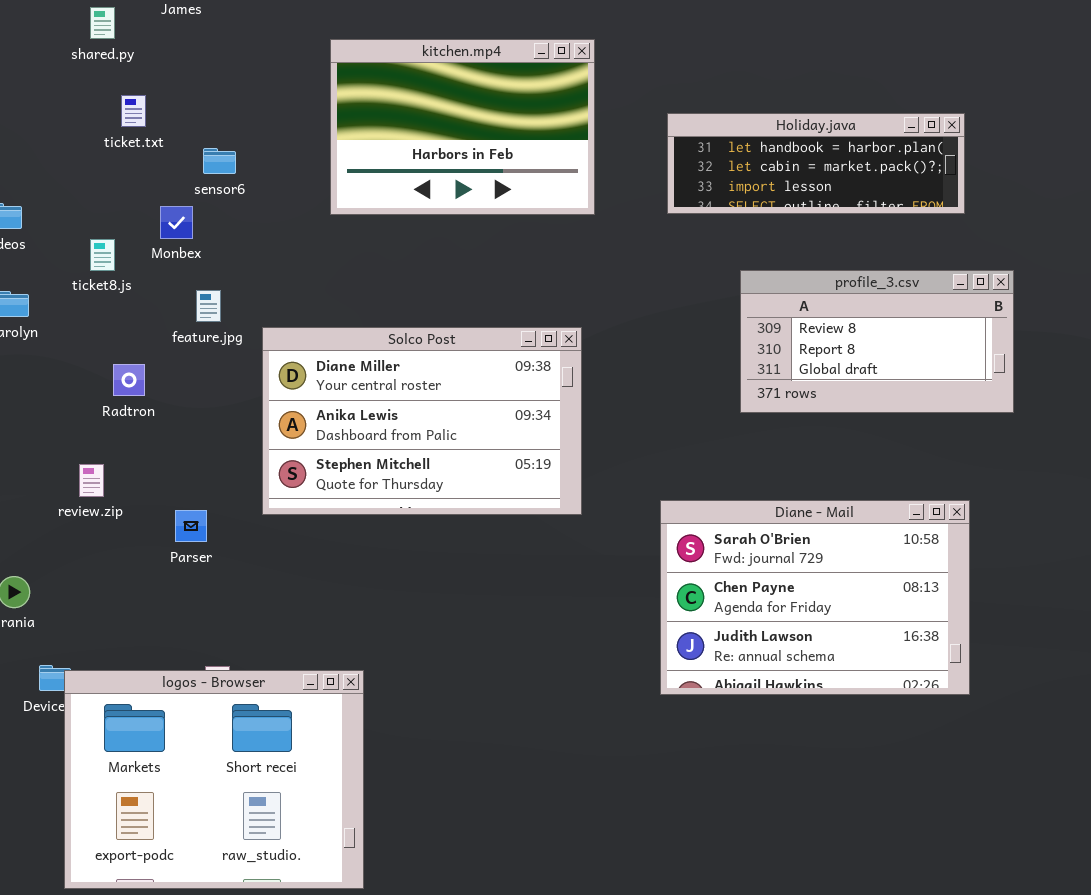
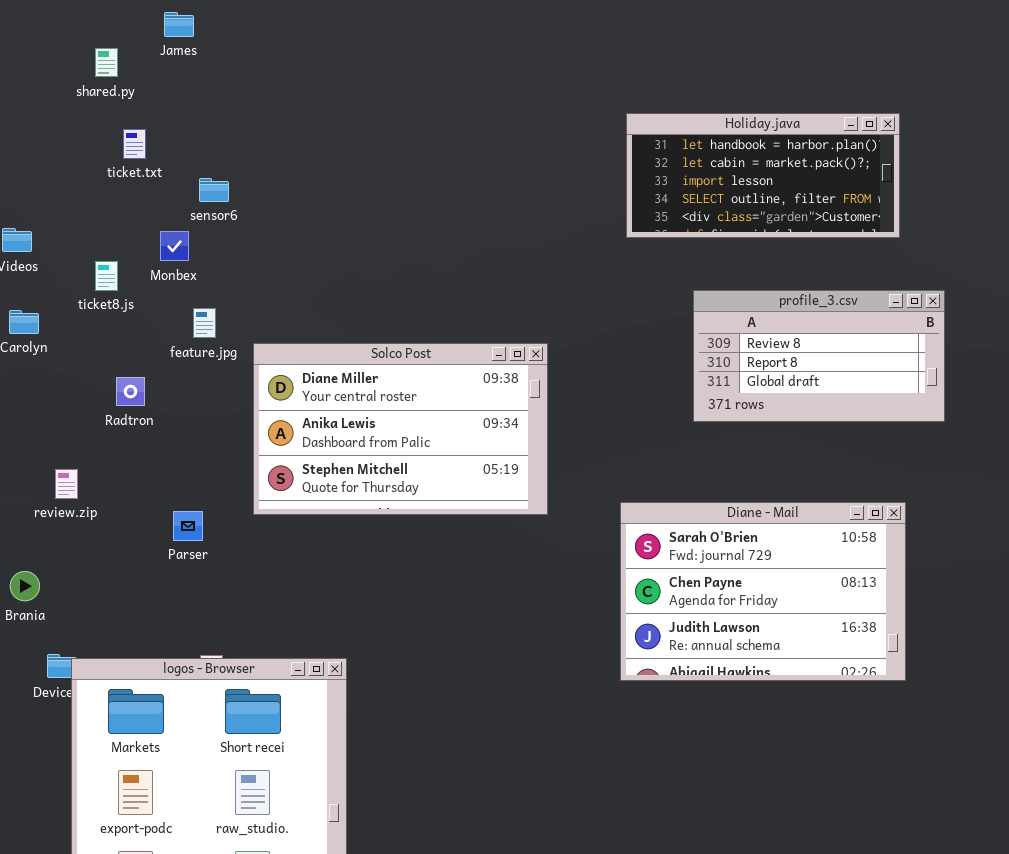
kitchen.mp4: [330,39,595,215] -> none, closed
Holiday.java: [667,113,965,214] -> [626,113,900,238], resized
review.zip: [79,464,104,497] -> [55,469,78,499], moved

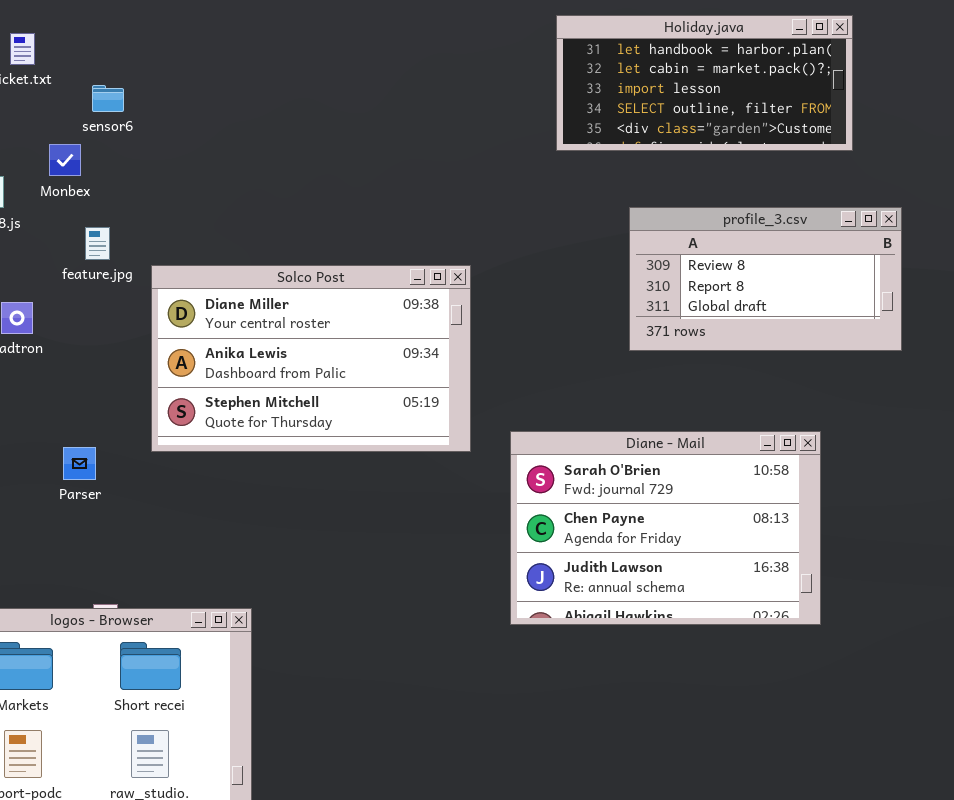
Diane - Mail: [620,502,906,681] -> [510,431,821,625], moved

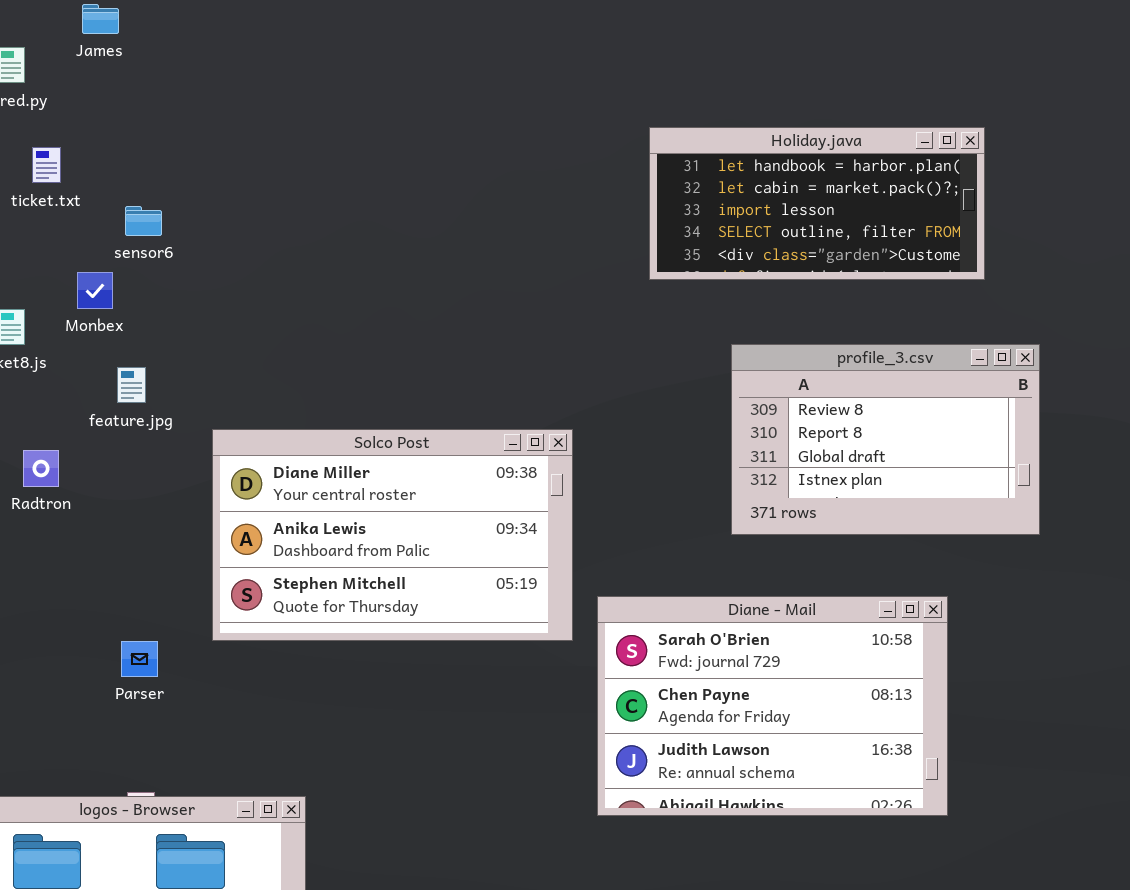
profile_3.csv: [629,207,902,351] -> [731,344,1040,535], resized
Solco Post: [151,265,471,452] -> [212,429,573,641], moved
Parser: [63,447,96,480] -> [121,641,158,677], moved

